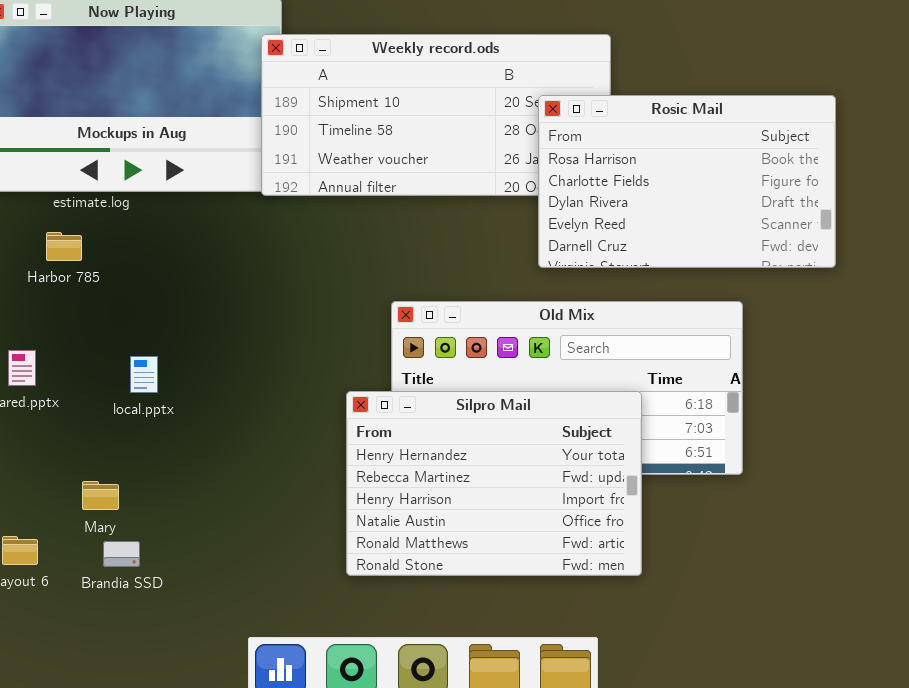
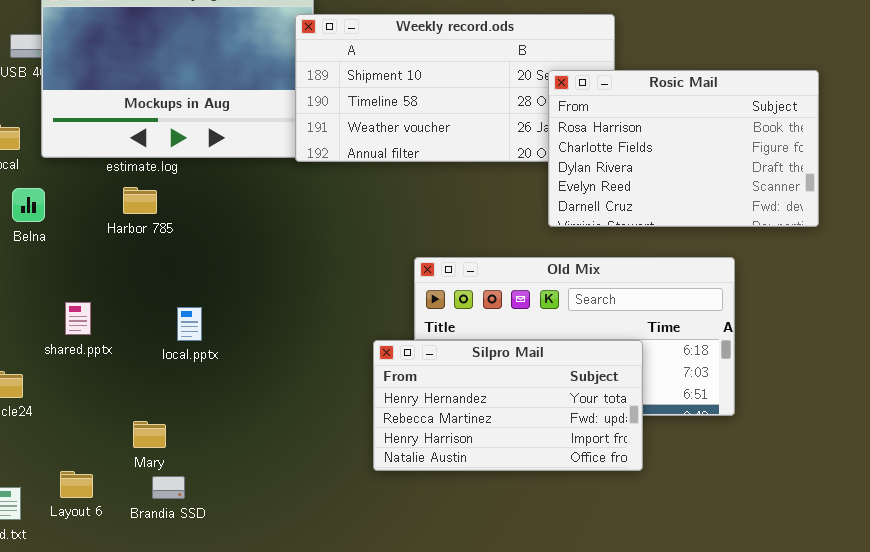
Harbor 785: [46,232,82,261] -> [123,187,157,214], moved
Silpro Mail: [346,391,642,576] -> [373,340,643,471], resized

